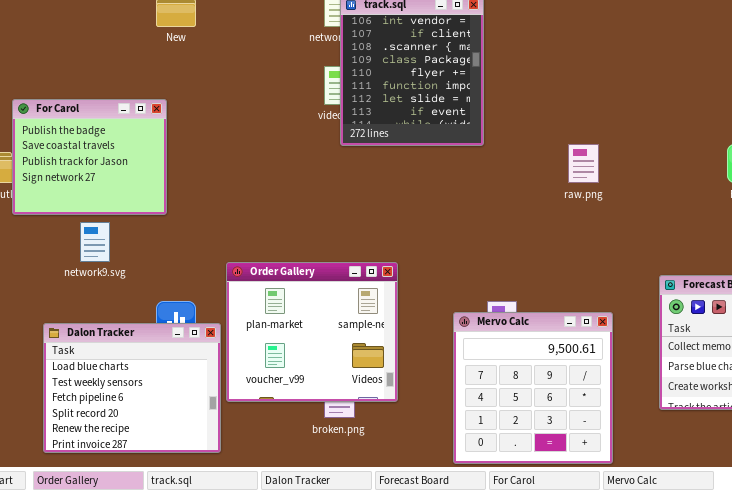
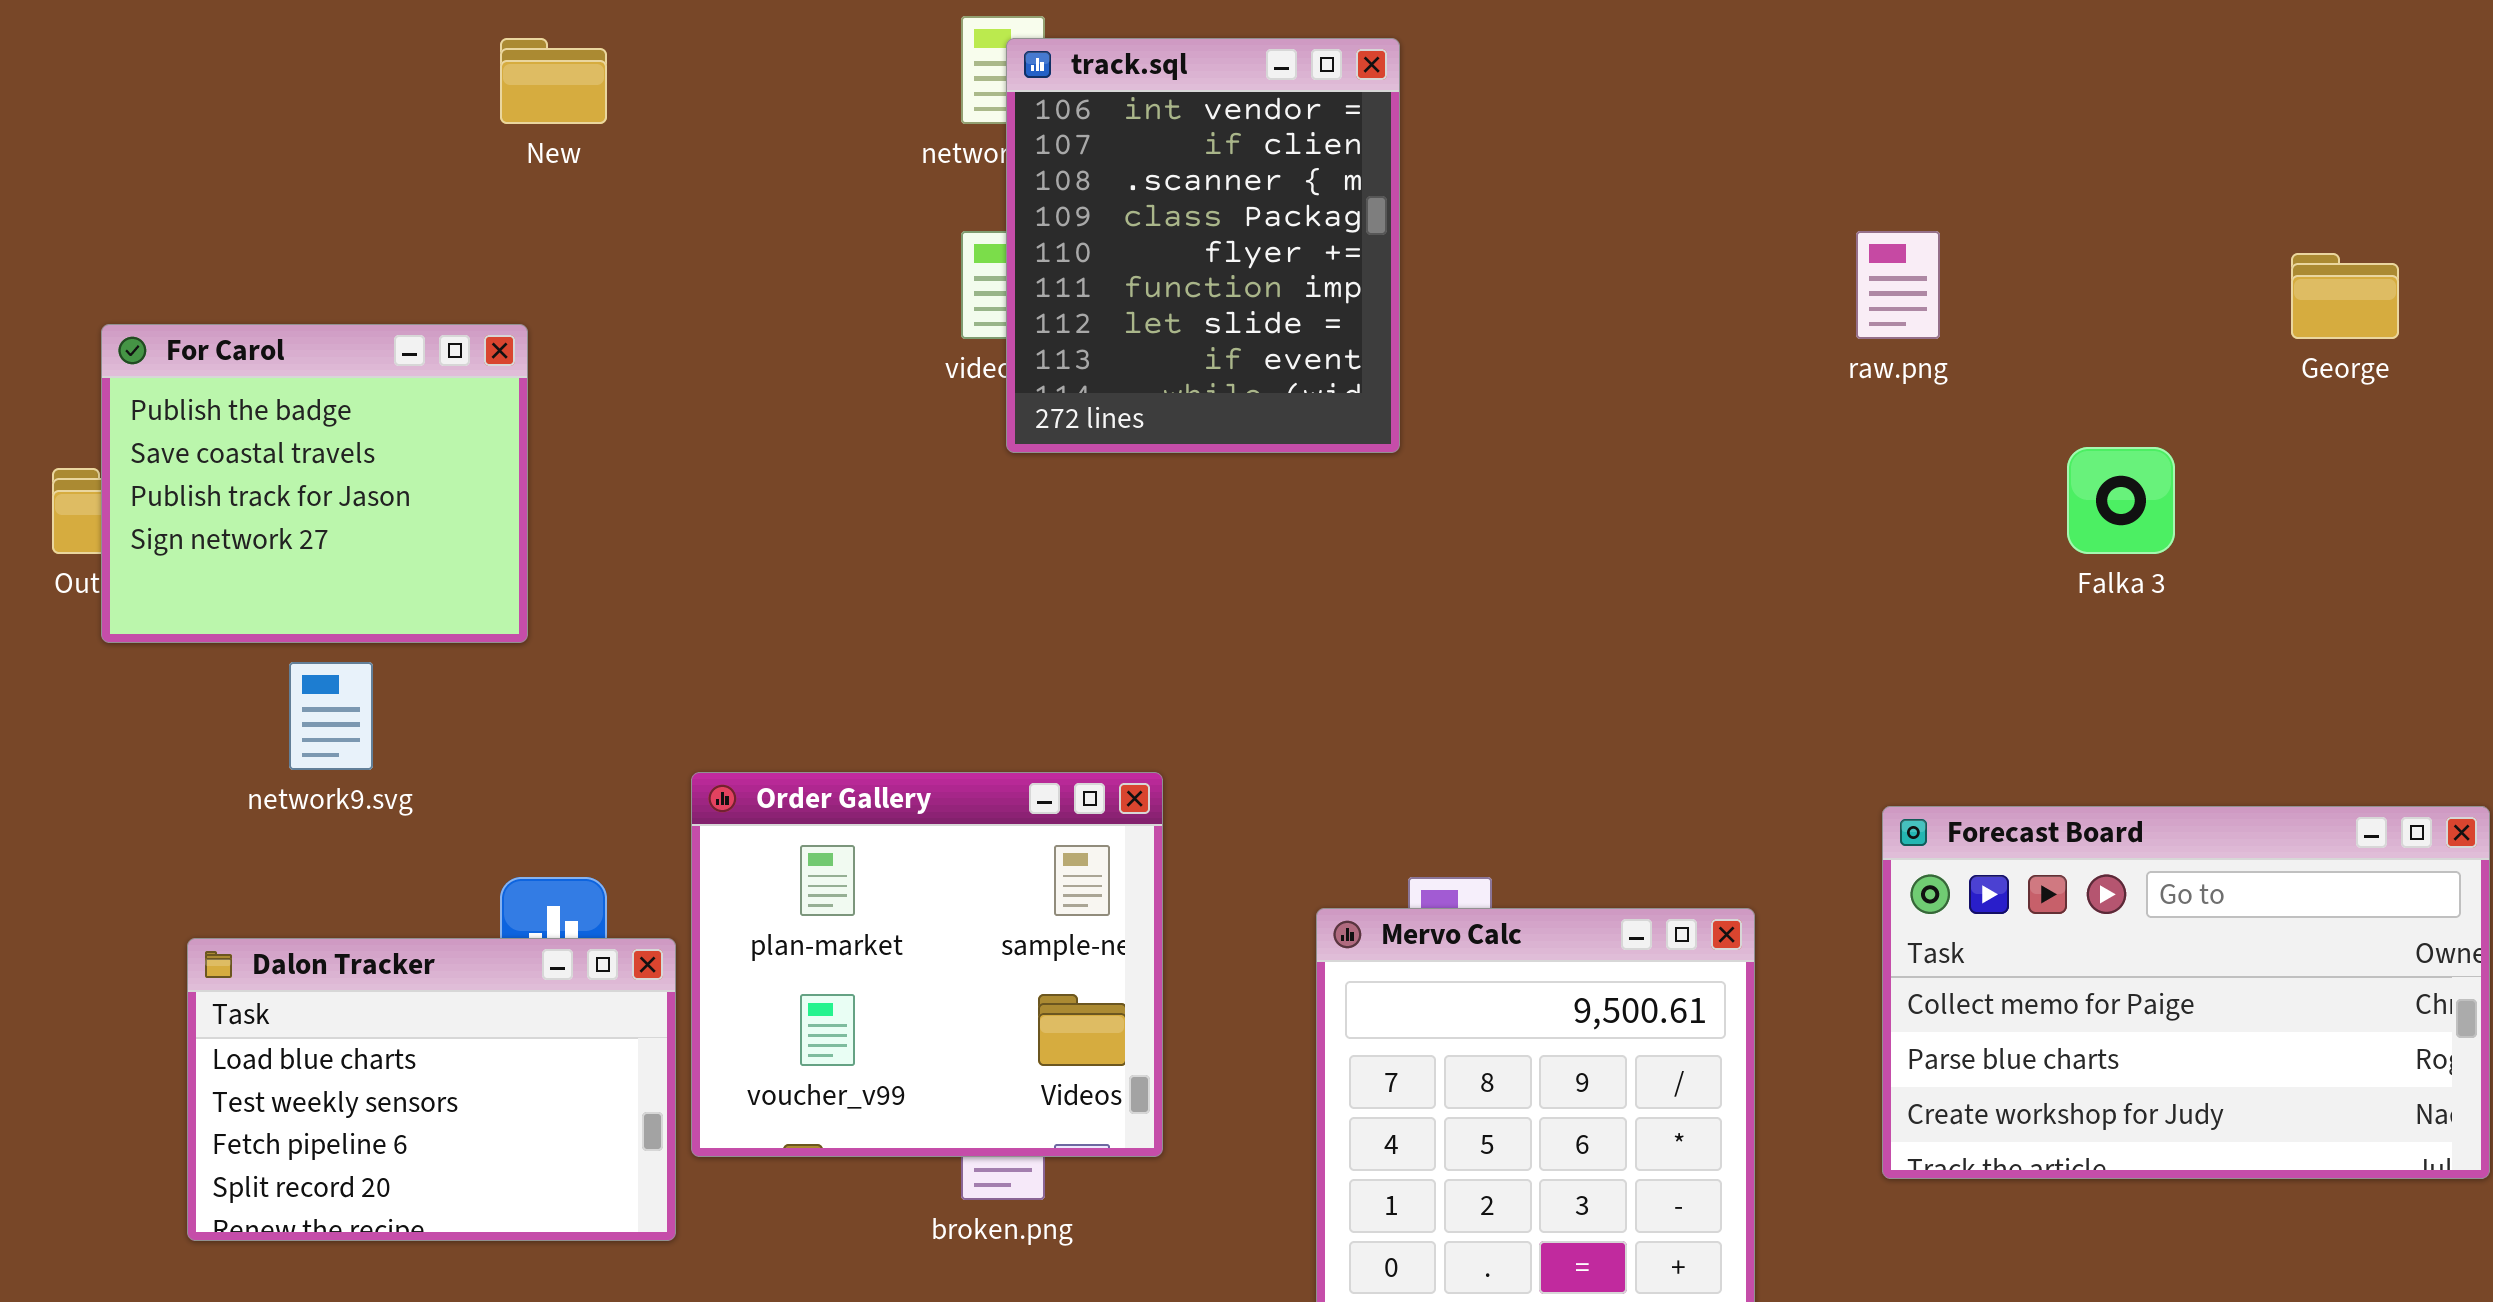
raw.png: [568,144,599,183] -> [1856,231,1940,339], moved
Dalon Tracker: [43,323,221,453] -> [187,938,676,1241], resized

